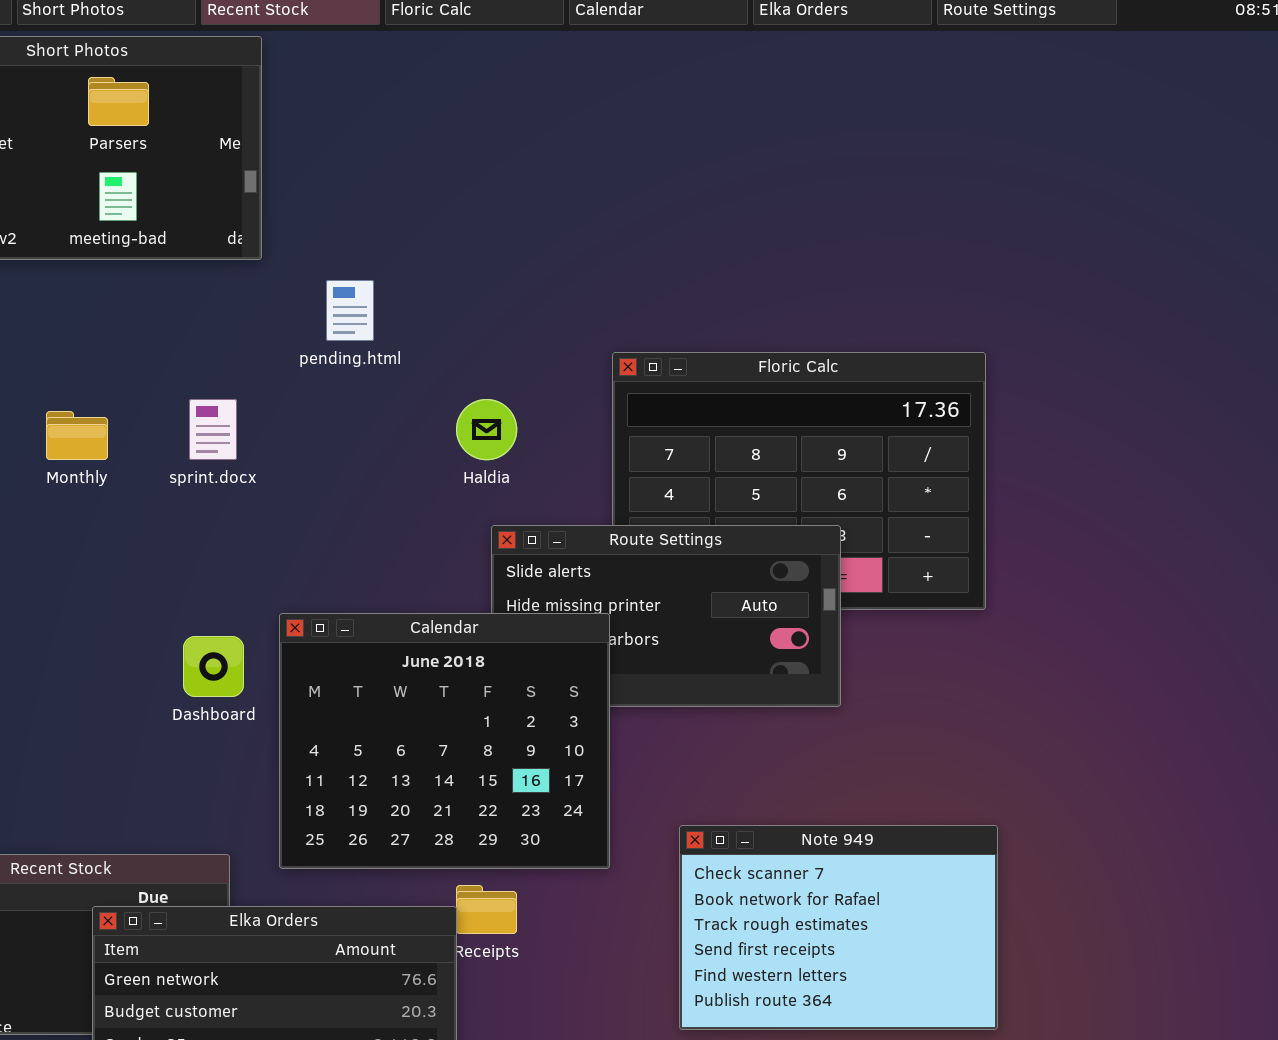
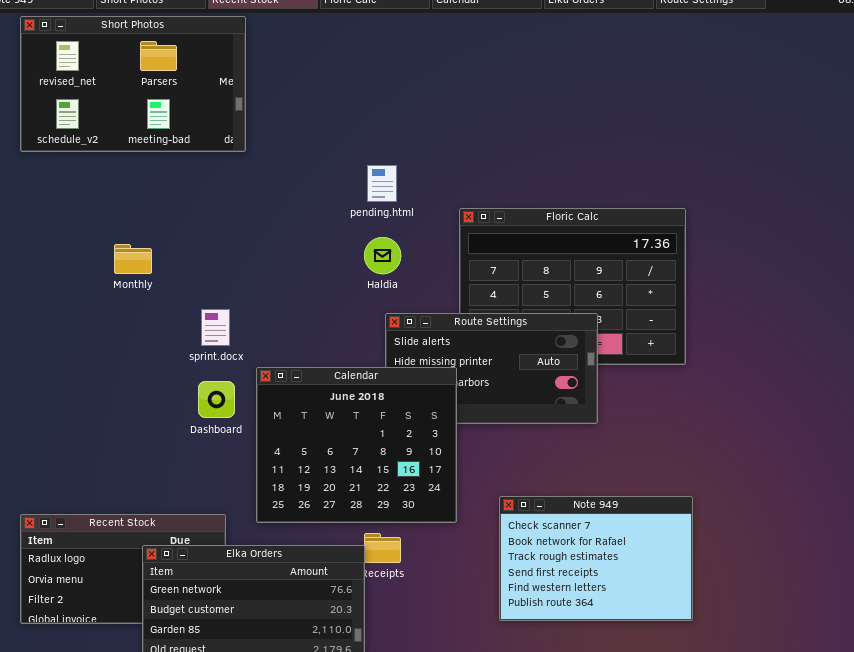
pending.html: [326,280,374,341] -> [367,165,397,202], moved
sprint.docx: [189,399,237,460] -> [201,309,230,346], moved

